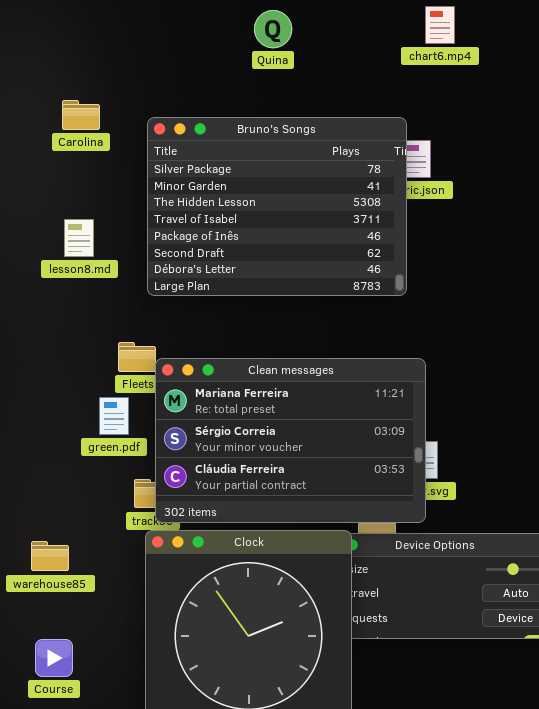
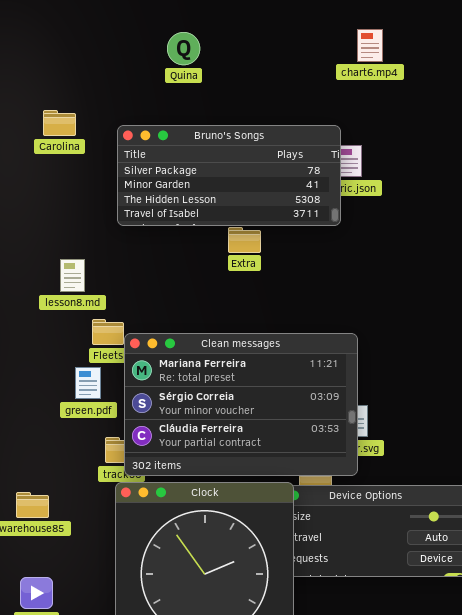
Quina: [254,10,292,48] -> [167,32,200,65], moved
Bruno's Songs: [147,117,407,296] -> [117,125,341,226], resized
lesson8.md: [64,219,94,257] -> [60,259,85,292], moved

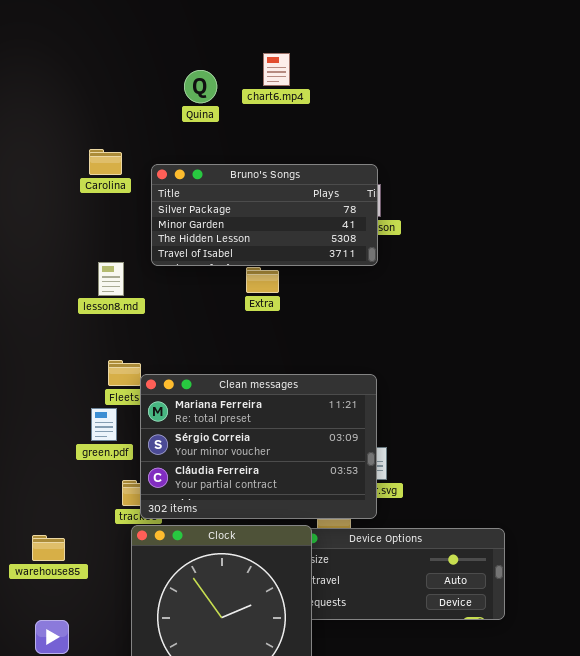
chart6.mp4: [357,29,383,62] -> [263,53,290,86], moved
Carolina: [43,110,76,136] -> [89,149,122,175], moved
Bruno's Songs: [117,125,341,226] -> [151,164,378,266], moved
lesson8.md: [60,259,85,292] -> [98,262,124,296], moved

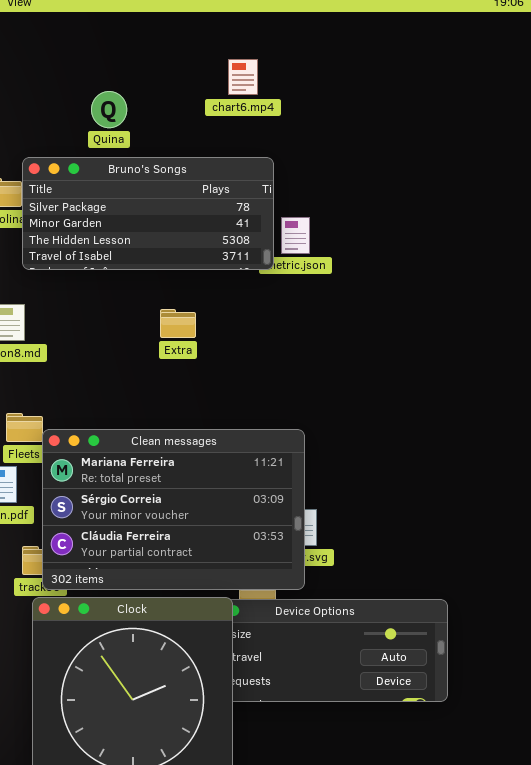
chart6.mp4: [263,53,290,86] -> [228,59,258,95], moved
Bruno's Songs: [151,164,378,266] -> [22,157,274,270], moved

